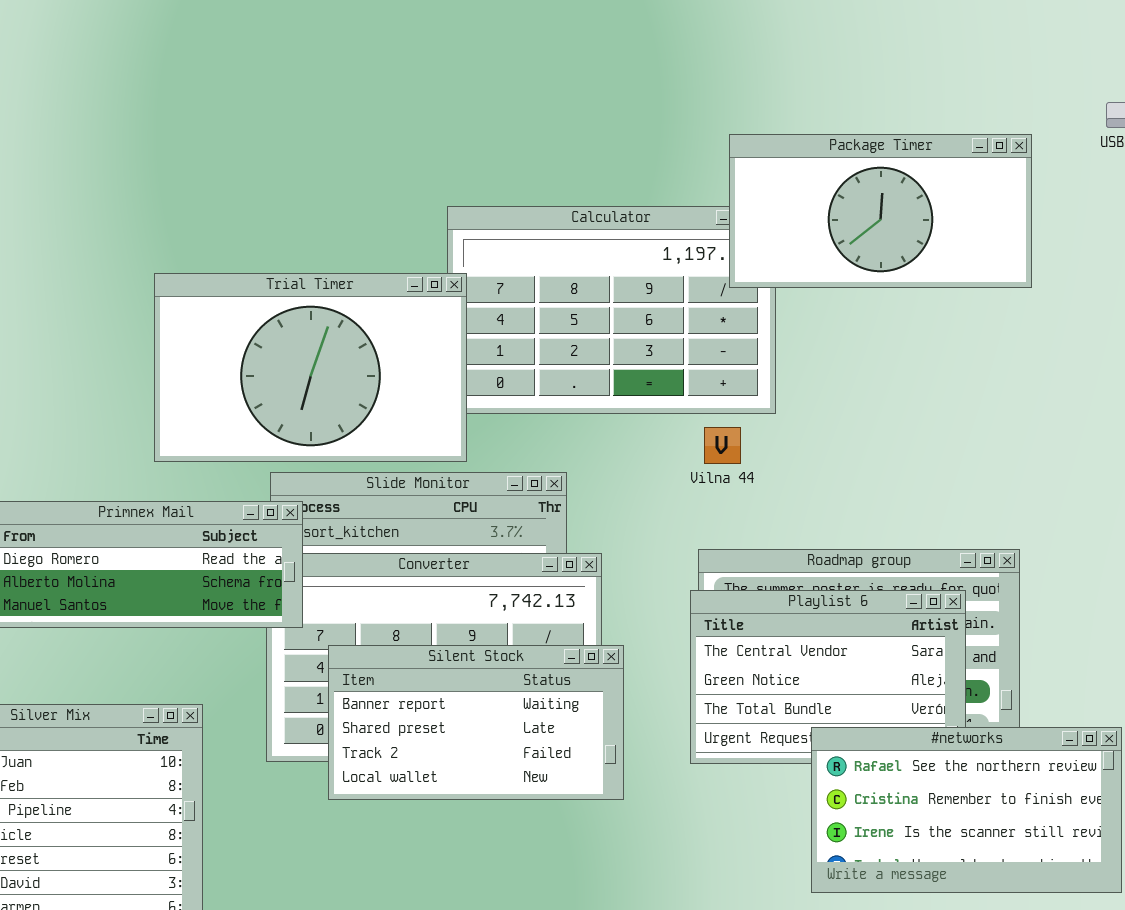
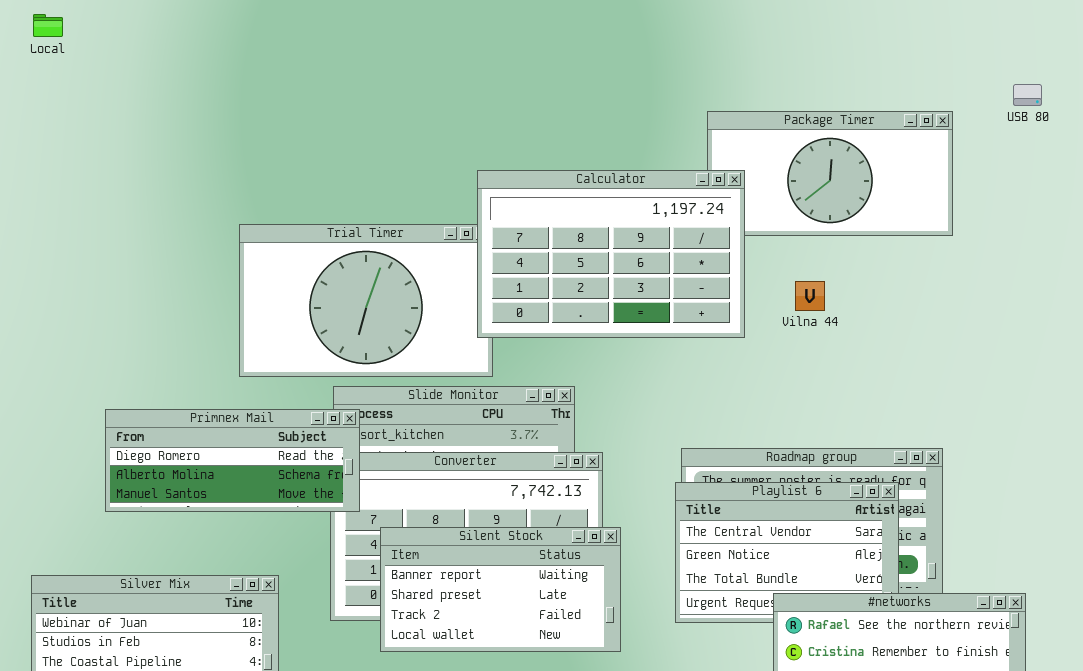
Calculator: [447,206,776,414] -> [477,170,745,338], raised
Vilna 44: [704,427,741,464] -> [795,281,825,311], moved

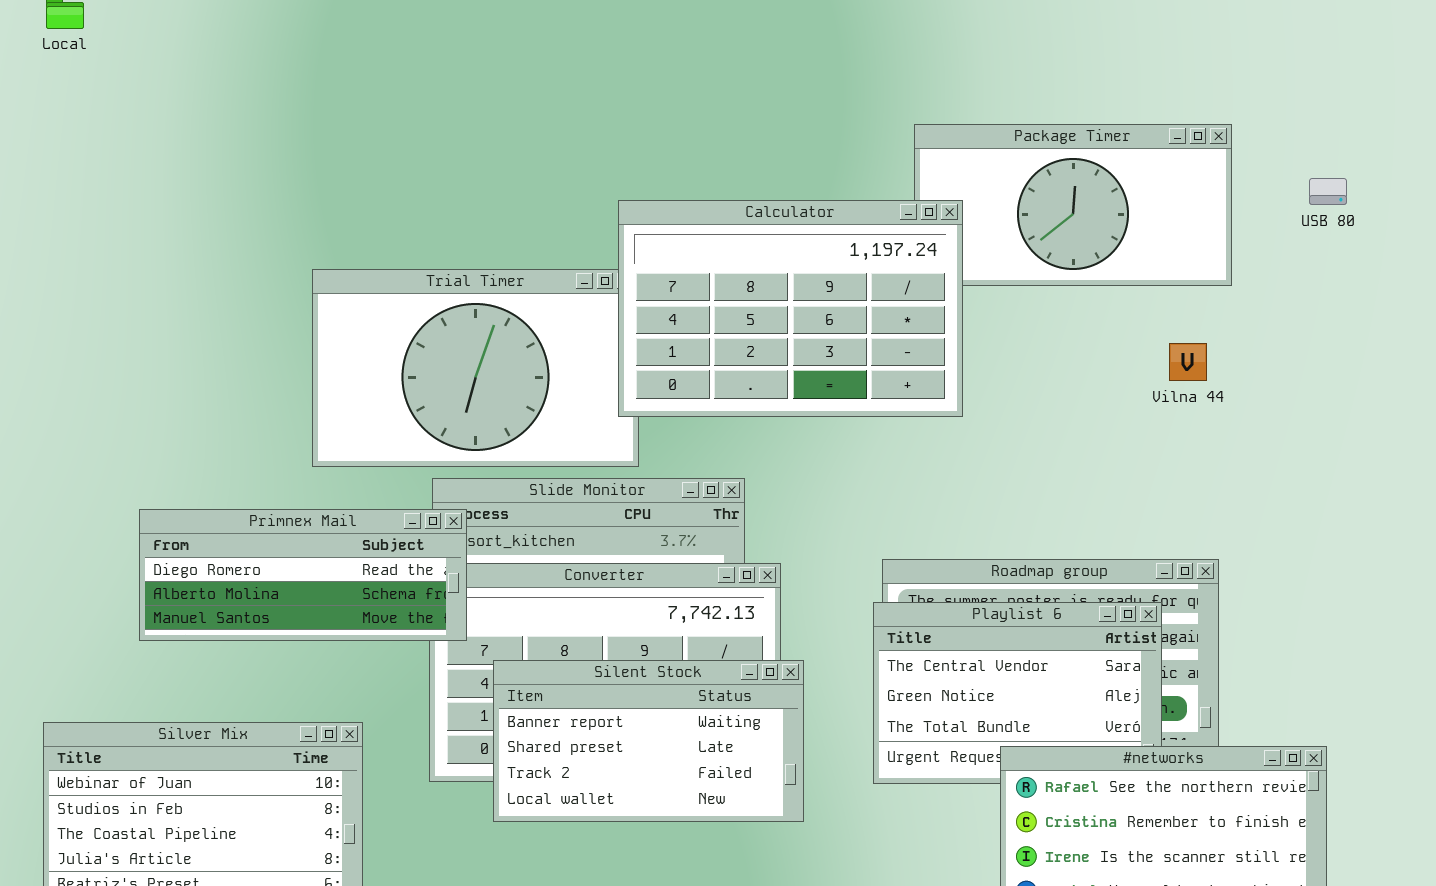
USB 80: [1013,84,1042,106] -> [1309,178,1347,205], moved
Vilna 44: [795,281,825,311] -> [1169,343,1207,381], moved

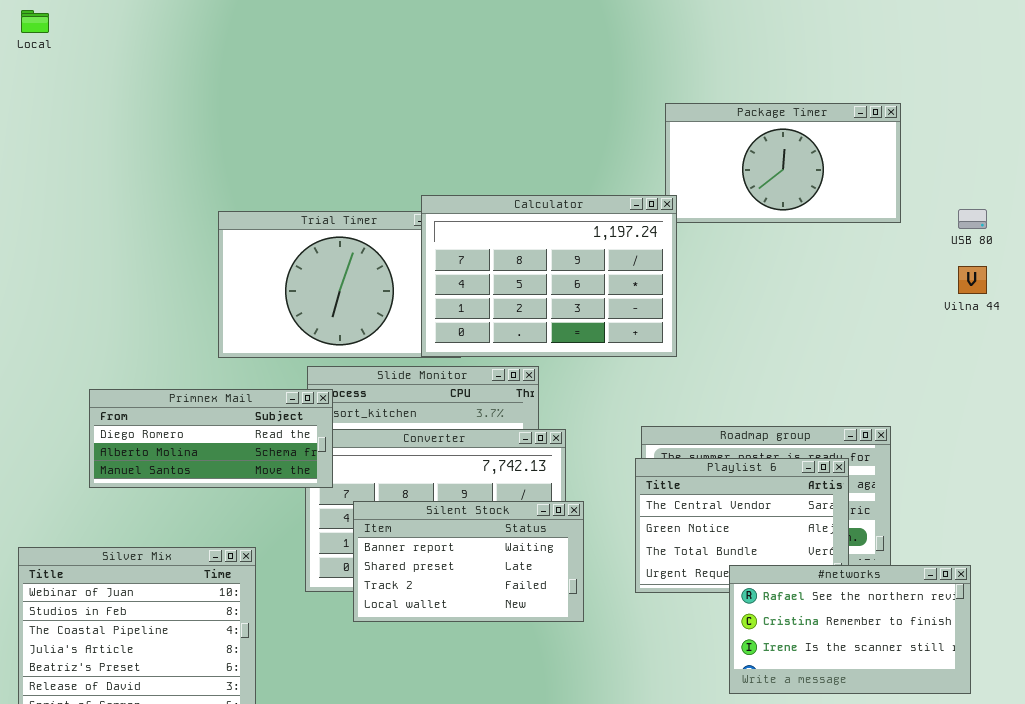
USB 80: [1309,178,1347,205] -> [958,209,987,229], moved
Calculator: [618,200,963,417] -> [421,195,677,357], moved
Vilna 44: [1169,343,1207,381] -> [958,266,987,294], moved

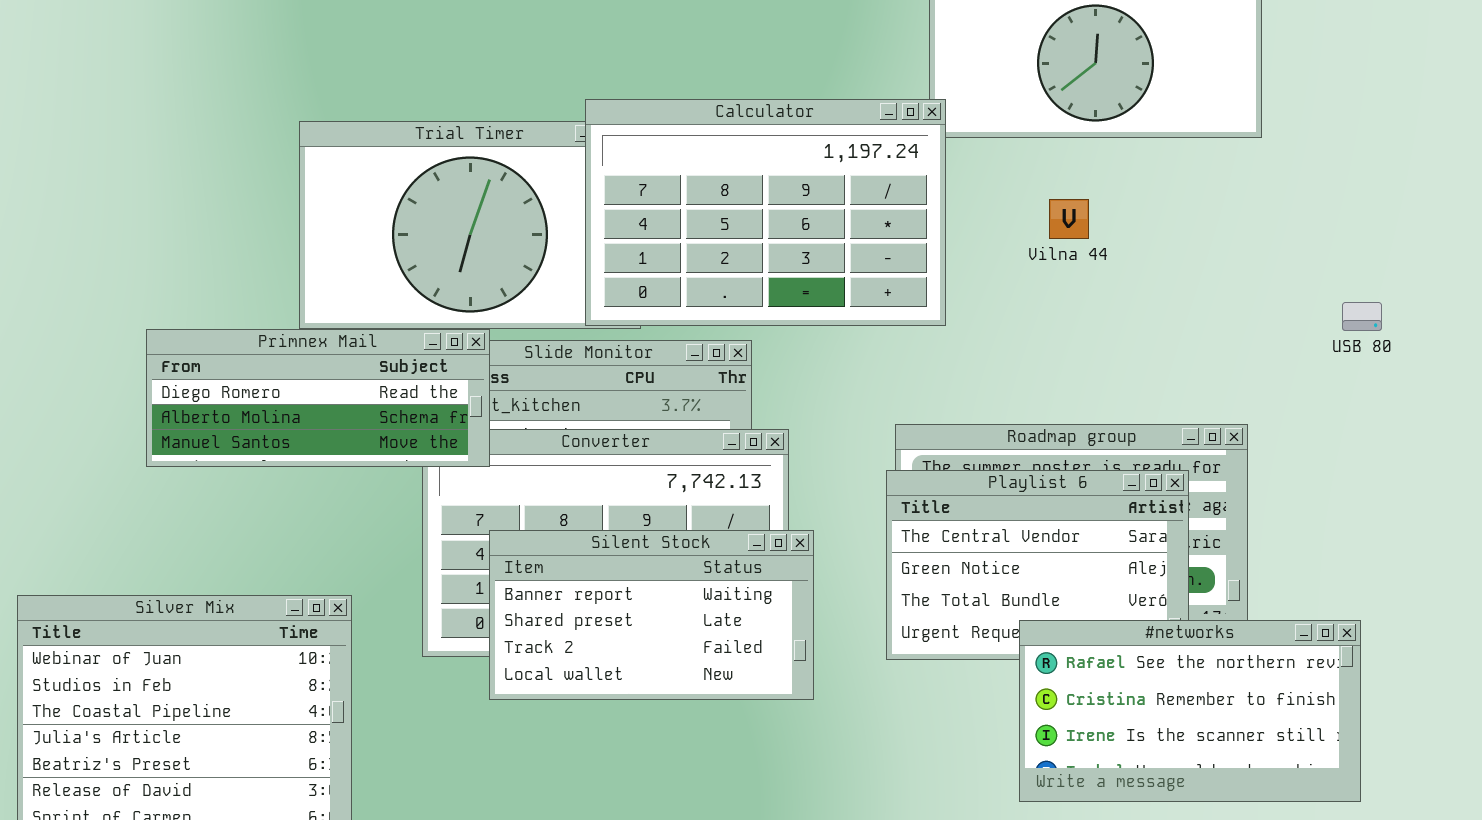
USB 80: [958,209,987,229] -> [1342,302,1382,331], moved
Vilna 44: [958,266,987,294] -> [1049,199,1089,239], moved
Primnex Mail: [89,389,333,488] -> [146,329,490,467], moved

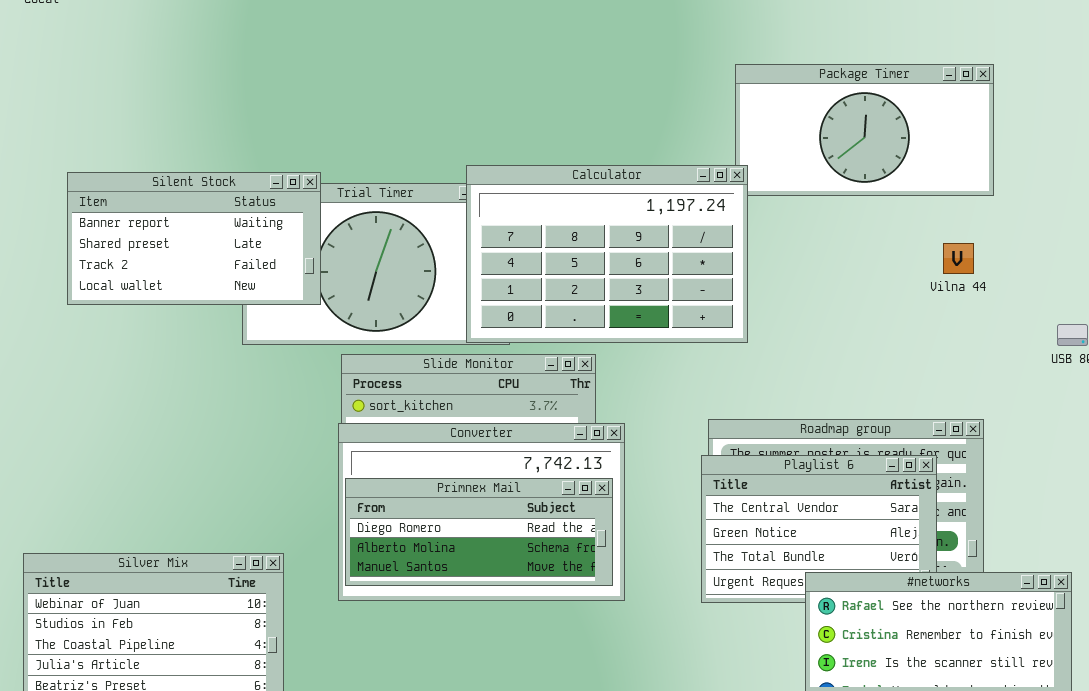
Vilna 44: [1049,199,1089,239] -> [943,243,974,274], moved
Primnex Mail: [146,329,490,467] -> [345,478,613,586], moved
Silent Stock: [489,530,814,700] -> [67,172,321,305], moved

